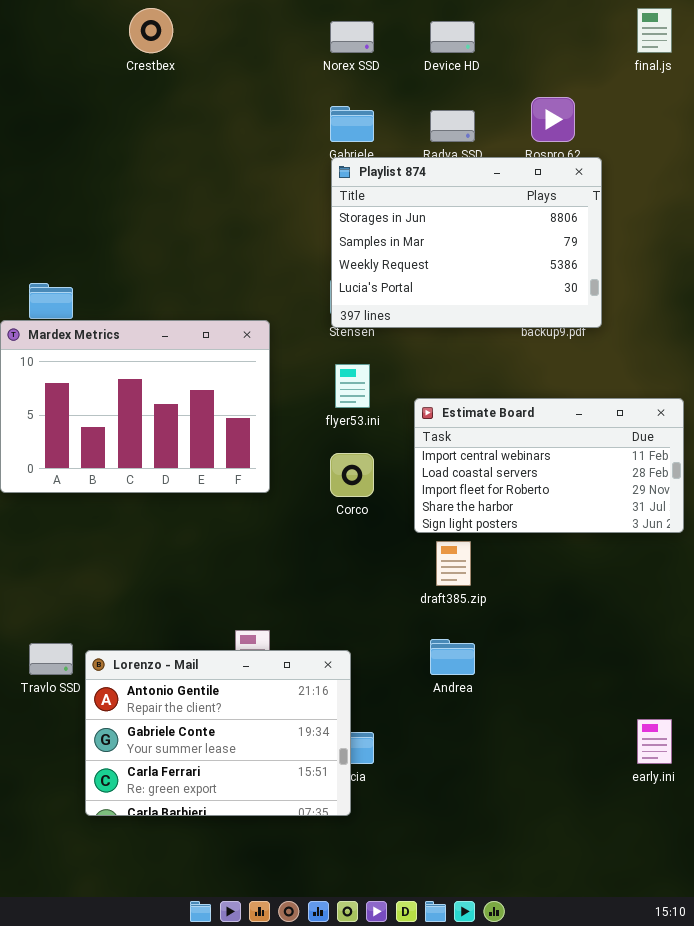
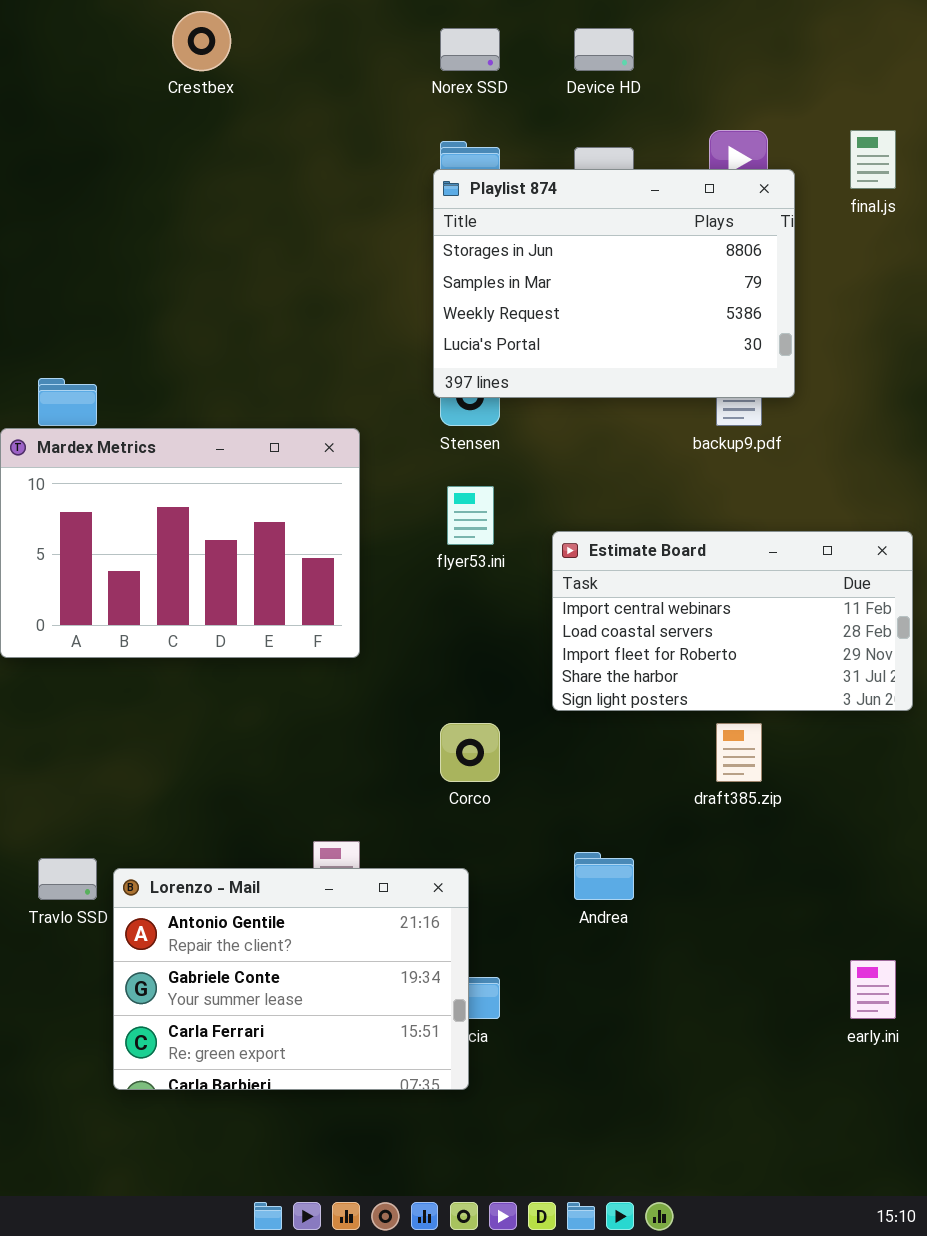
final.js: [637,8,672,53] -> [850,130,896,189], moved
Playlist 874: [331,157,602,328] -> [433,169,795,398], moved
Corco: [330,453,374,497] -> [440,723,500,782], moved
draft385.zip: [436,541,471,586] -> [716,723,762,782], moved

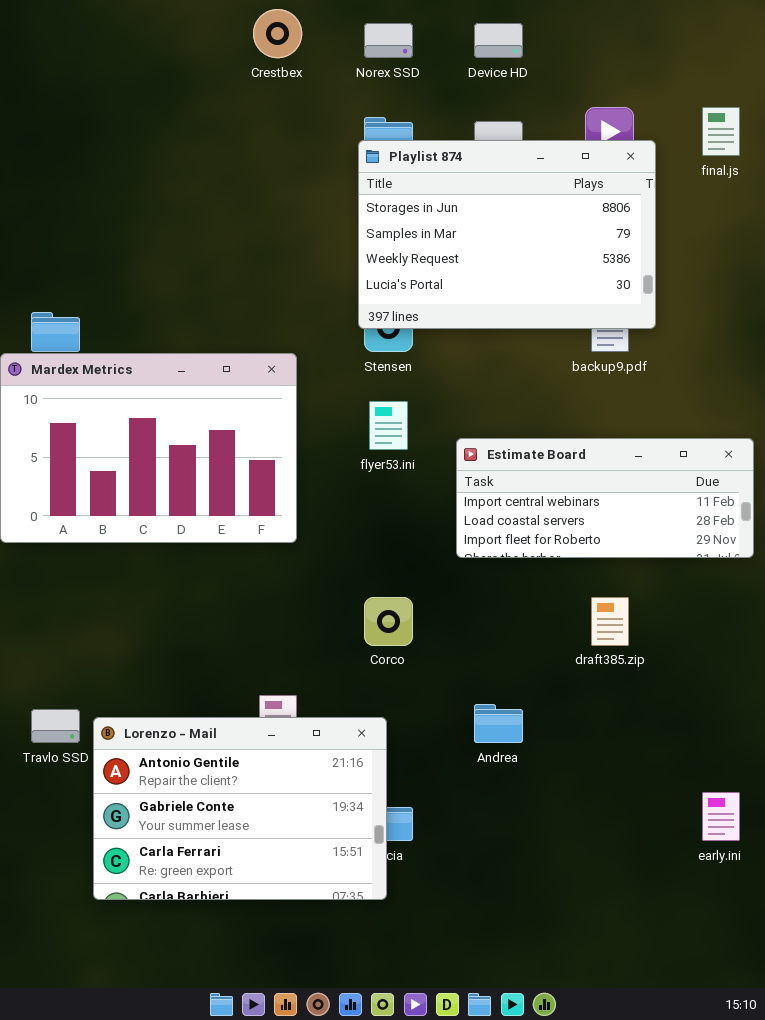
Crestbex: [172,11,231,71] -> [253,9,302,58], moved
Estimate Board: [552,531,913,711] -> [456,438,754,558], resized

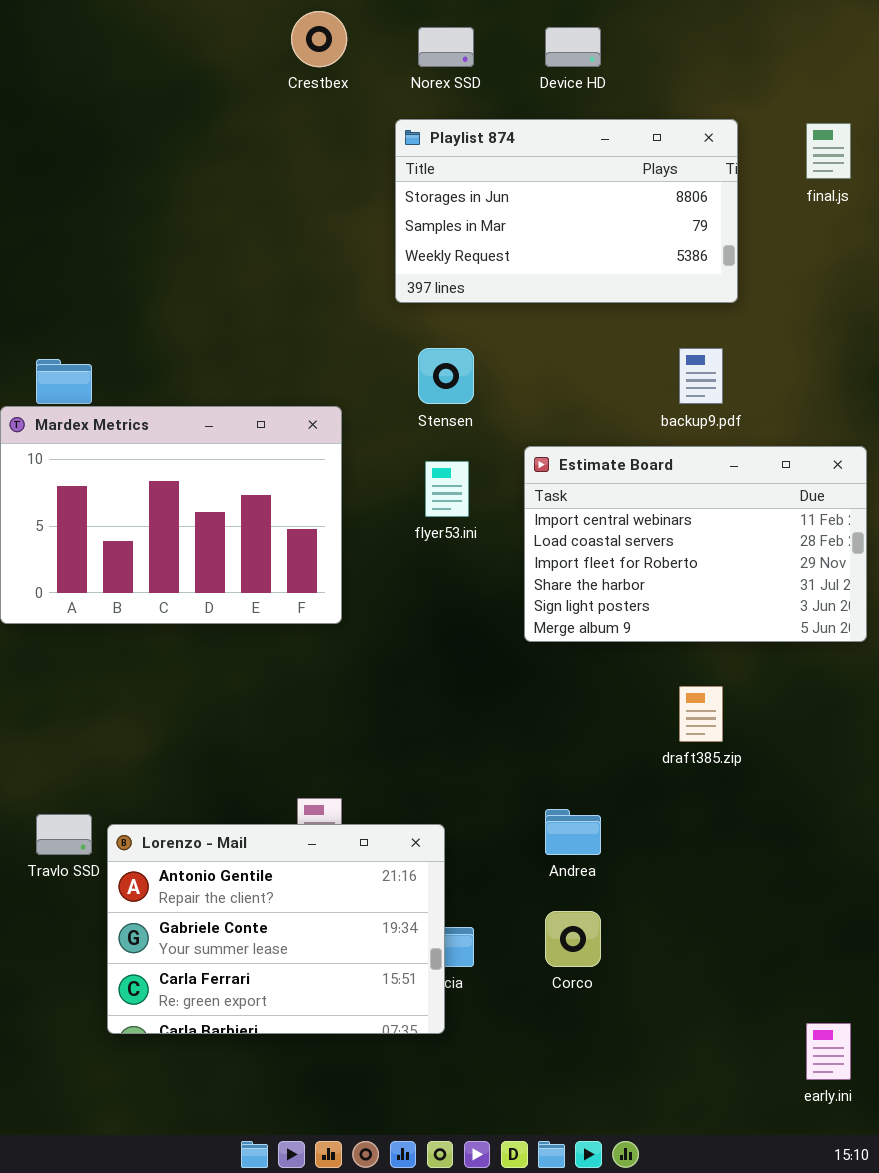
Playlist 874: [358,140,656,329] -> [395,119,738,303], moved, resized
Estimate Board: [456,438,754,558] -> [524,446,867,642], resized
Corco: [364,597,413,646] -> [545,911,601,967], moved
early.ini: [702,792,740,841] -> [806,1023,851,1080], moved

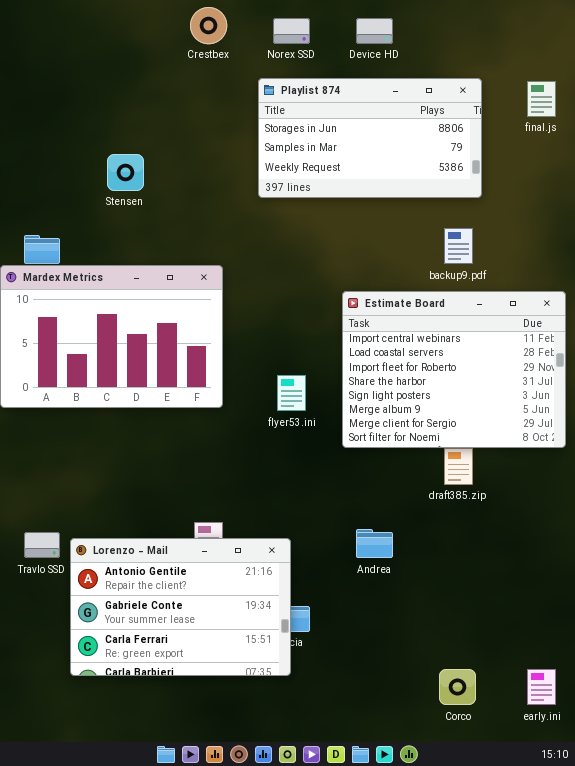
Stensen: [418,348,474,404] -> [107,154,144,191], moved
Estimate Board: [524,446,867,642] -> [342,291,566,448], resized
flyer53.ini: [425,461,469,517] -> [277,375,306,411], moved
Corco: [545,911,601,967] -> [439,669,476,705], moved

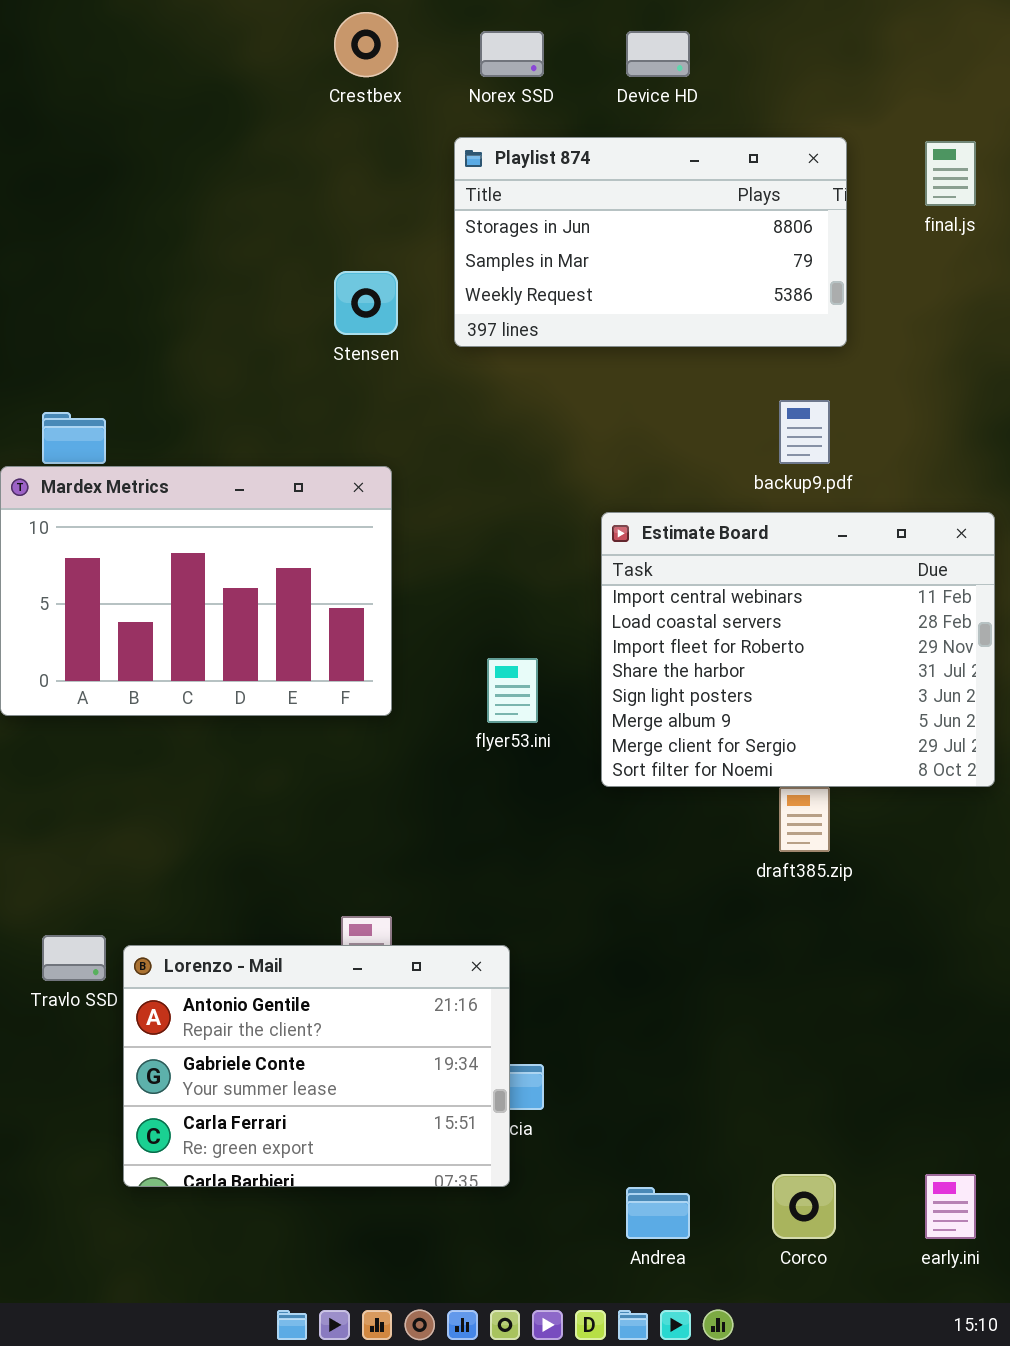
Stensen: [107,154,144,191] -> [334,271,398,335], moved
Andrea: [356,529,393,558] -> [626,1187,690,1239], moved

